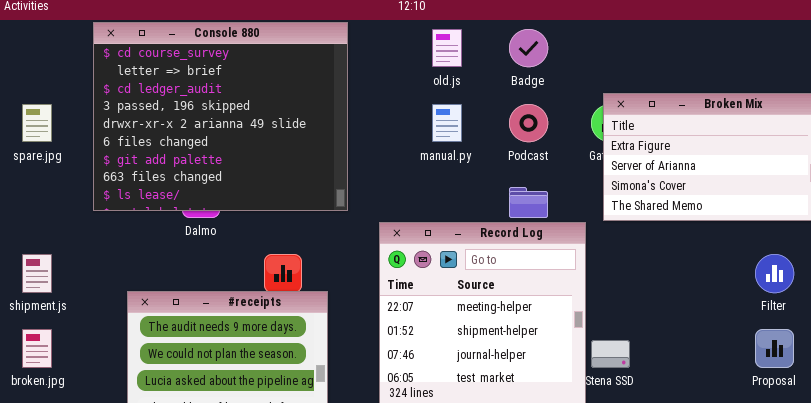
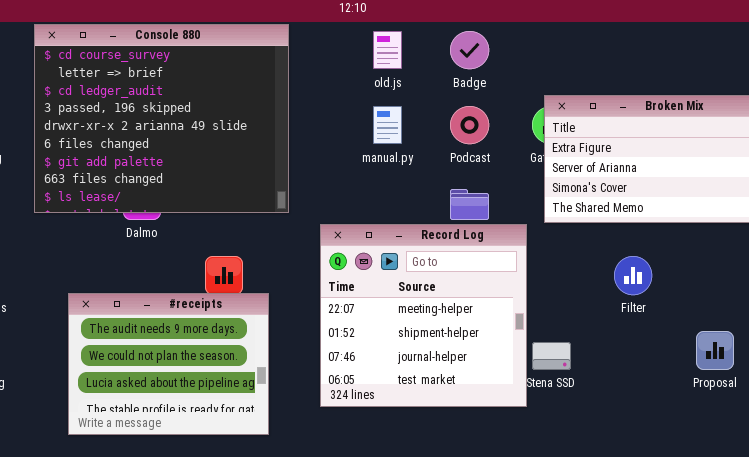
Filter: [755,254,794,293] -> [614,256,652,295], moved

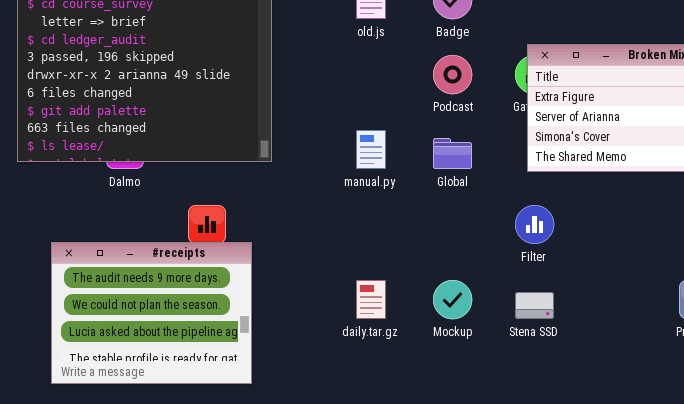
manual.py: [373,106,402,144] -> [356,130,386,169], moved
Record Log: [320,224,527,407] -> none, closed
Filter: [614,256,652,295] -> [515,205,554,244], moved

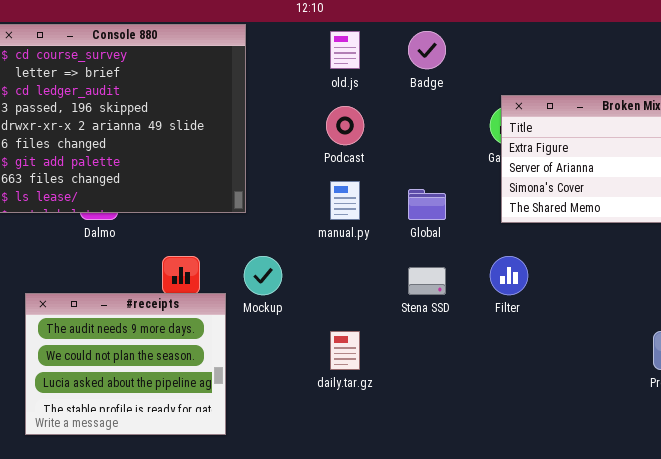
Podcast: [433,55,472,94] -> [326,106,364,145], moved
Mockup: [433,280,472,319] -> [244,256,282,295], moved
Stena SSD: [515,292,554,319] -> [408,267,446,295], moved

